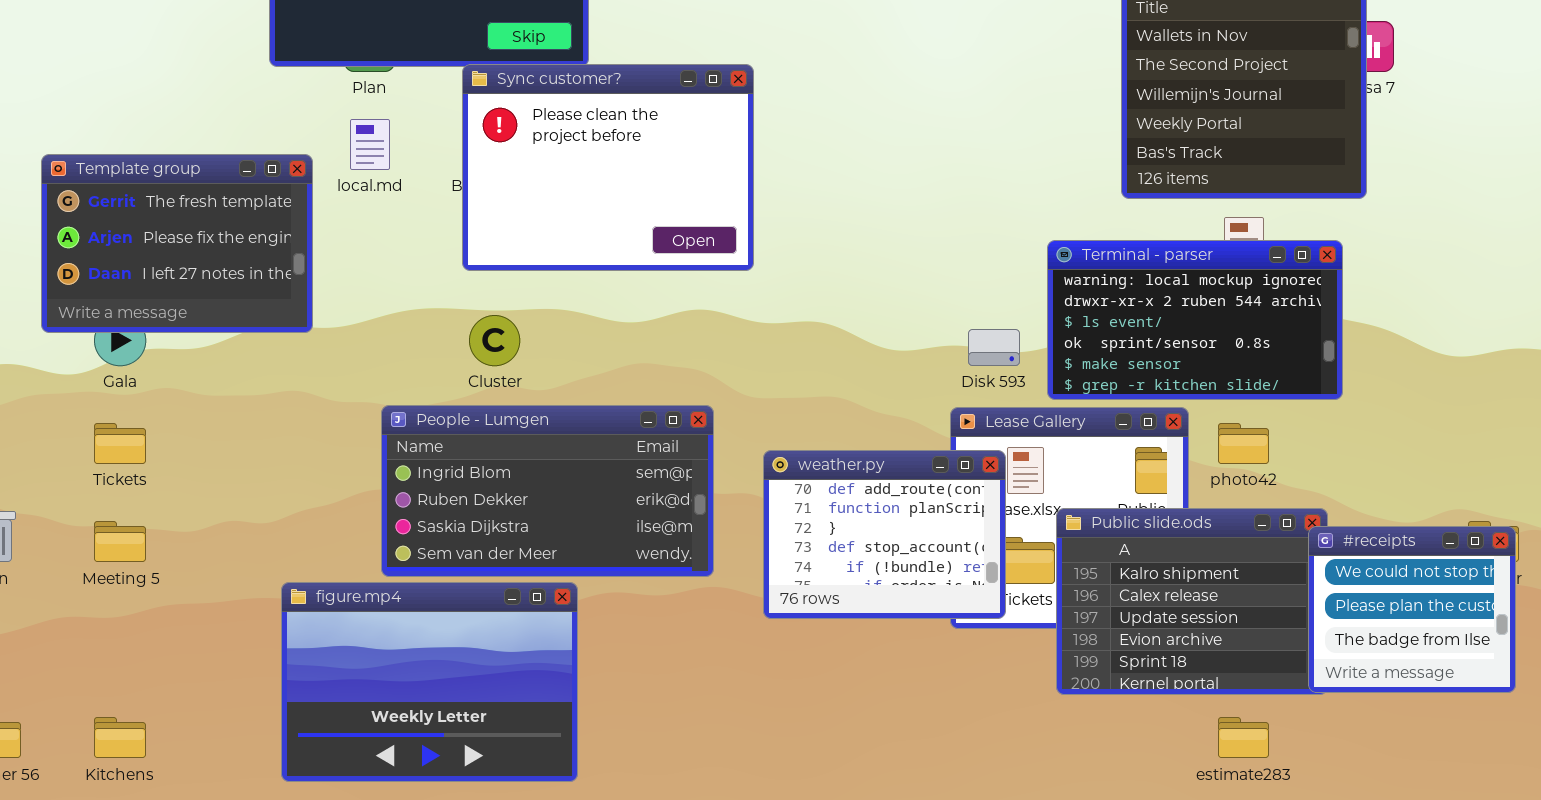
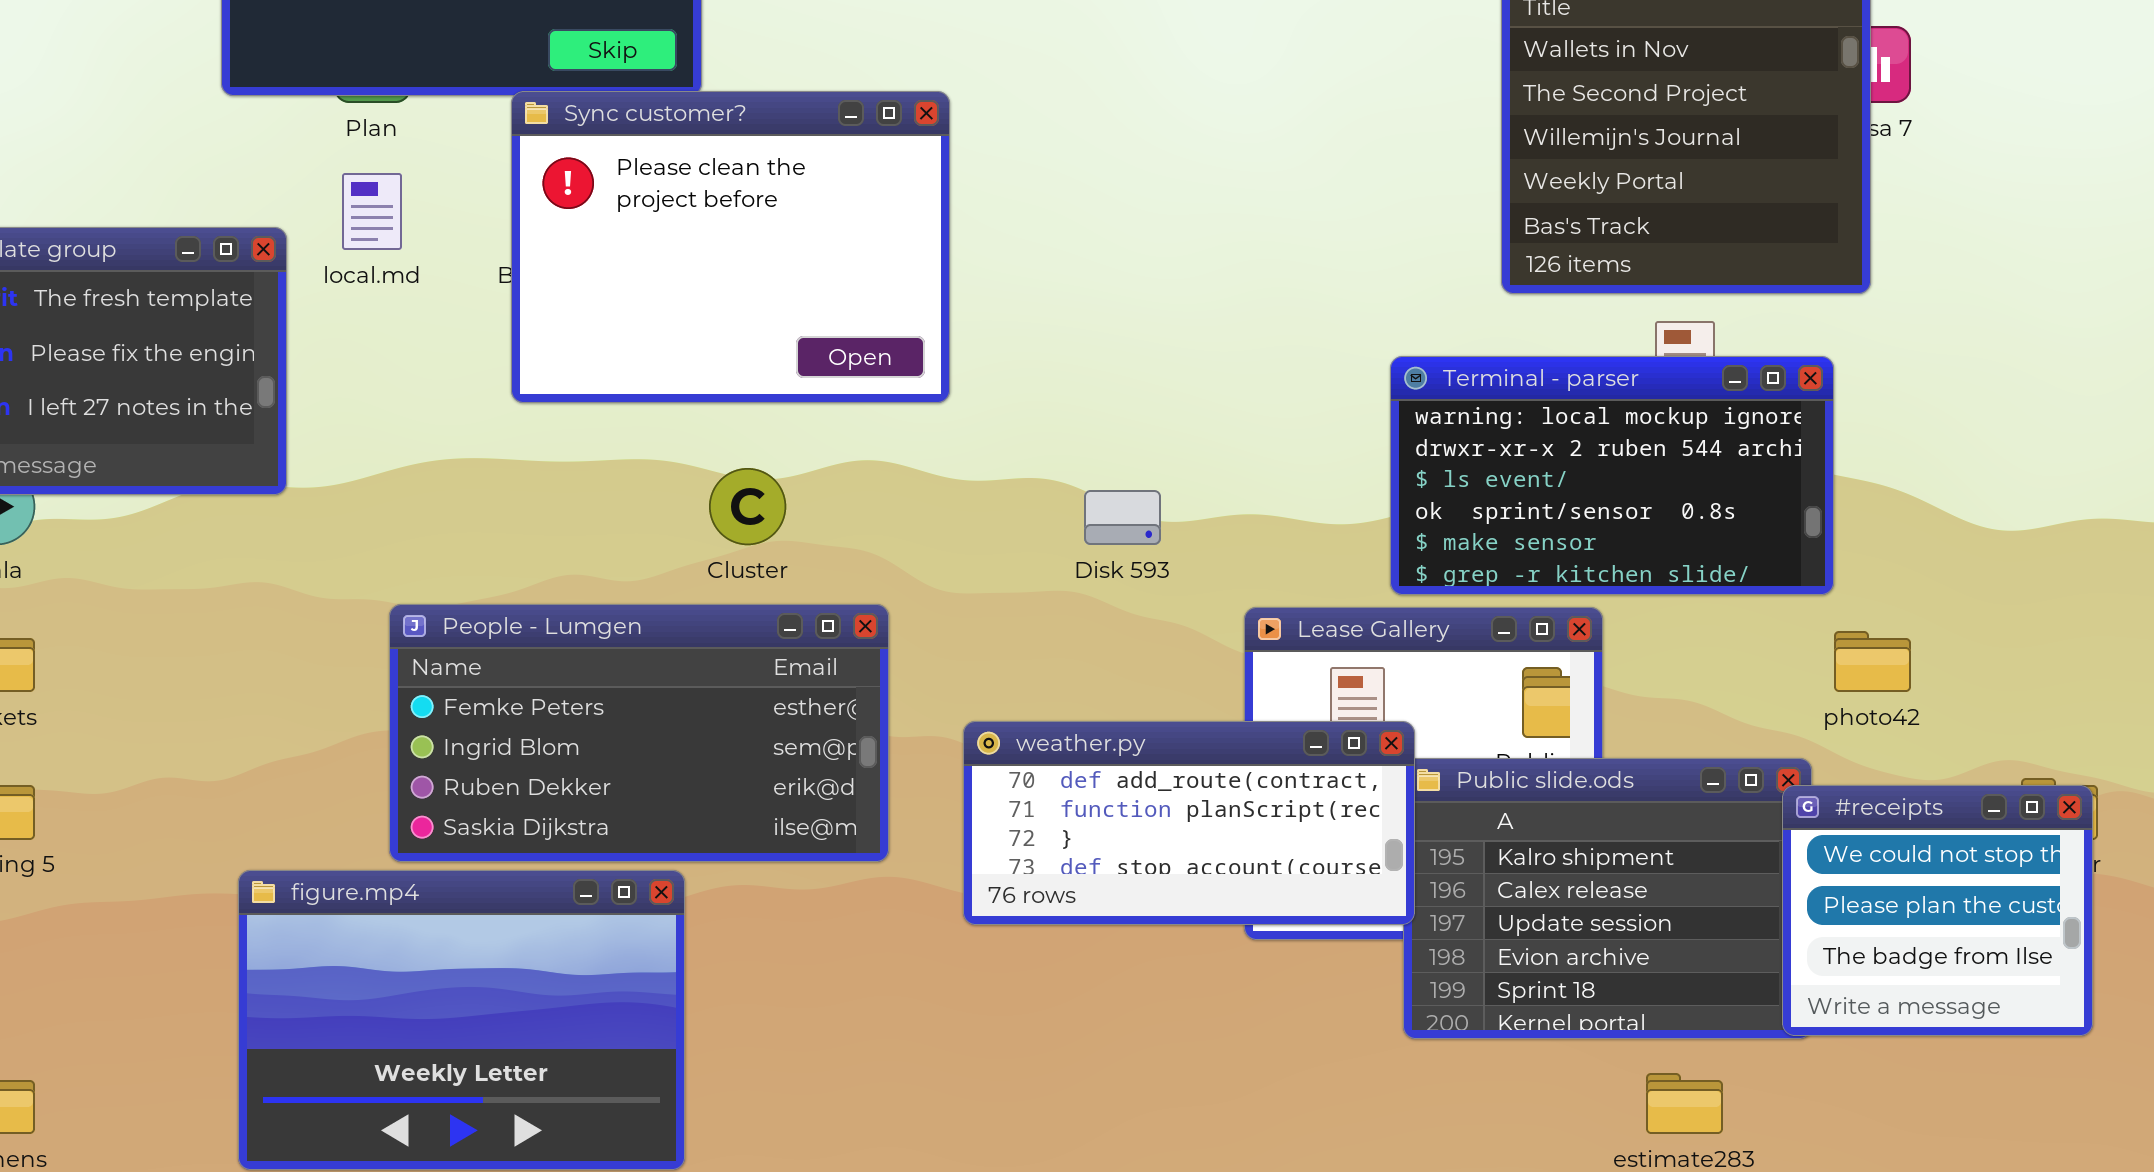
Cluster: [469,315,520,366] -> [709,468,786,545], moved
Disk 593: [968,329,1020,366] -> [1084,490,1161,545], moved
People - Lumgen: [381,405,714,577] -> [389,604,889,862], scrolled up 1 row
photo42: [1218,423,1269,464] -> [1834,631,1911,692], moved
weather.py: [763,450,1006,619] -> [963,721,1415,925], resized

